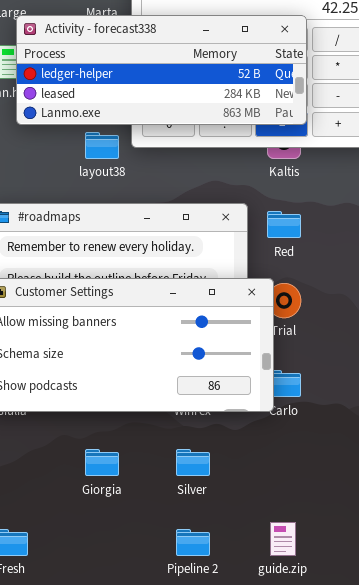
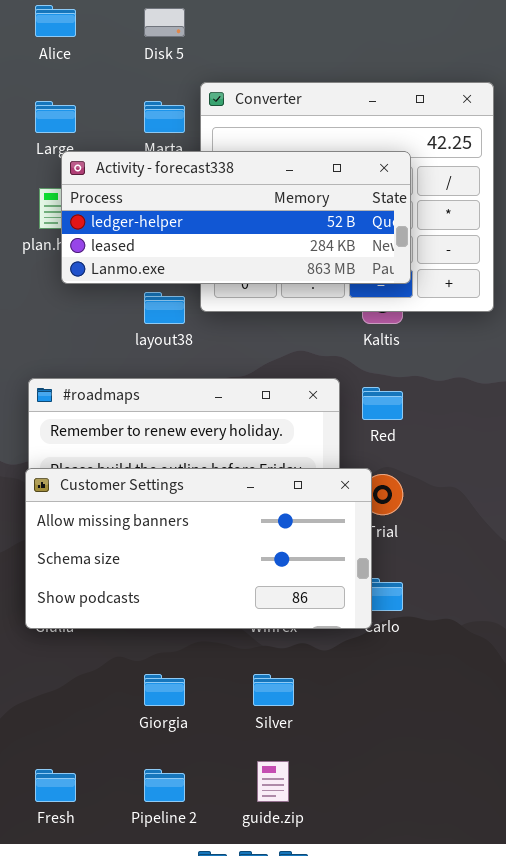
guide.zip: [270,522,296,556] -> [257,761,289,802], moved
Pipeline 2: [176,529,210,556] -> [144,769,185,802], moved

